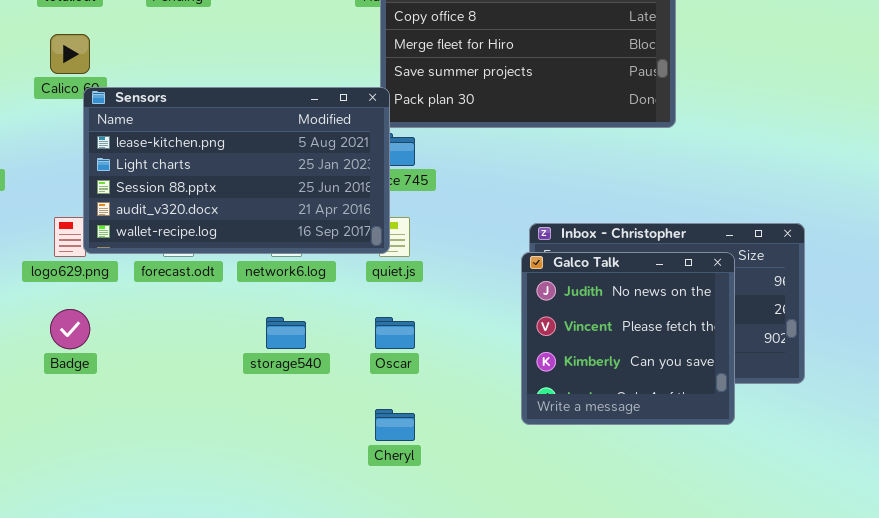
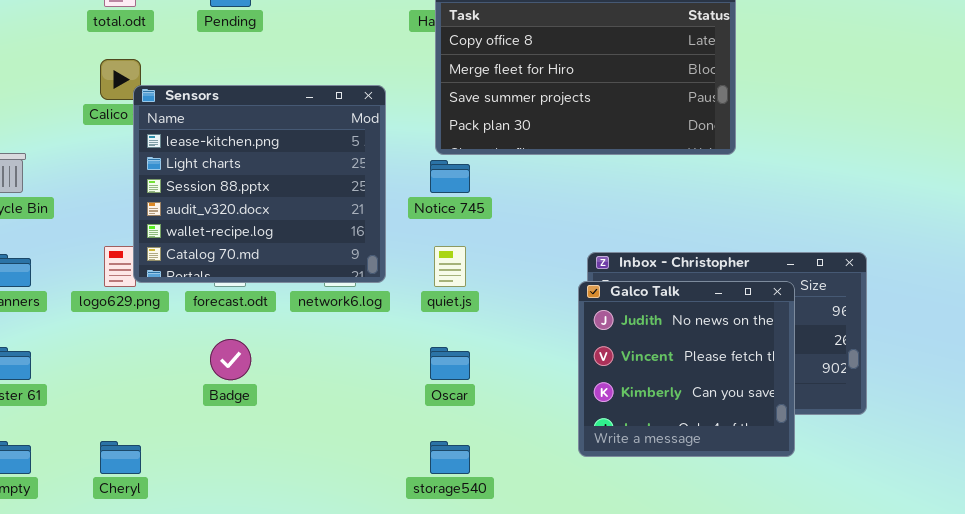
Sensors: [83,87,390,254] -> [133,85,386,283], resized
Badge: [50,309,90,349] -> [210,339,251,380], moved
storage540: [266,317,306,349] -> [430,441,470,474], moved
Cheryl: [375,409,415,441] -> [100,441,141,474], moved

